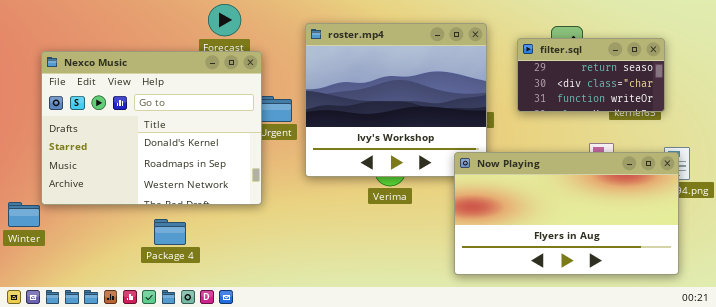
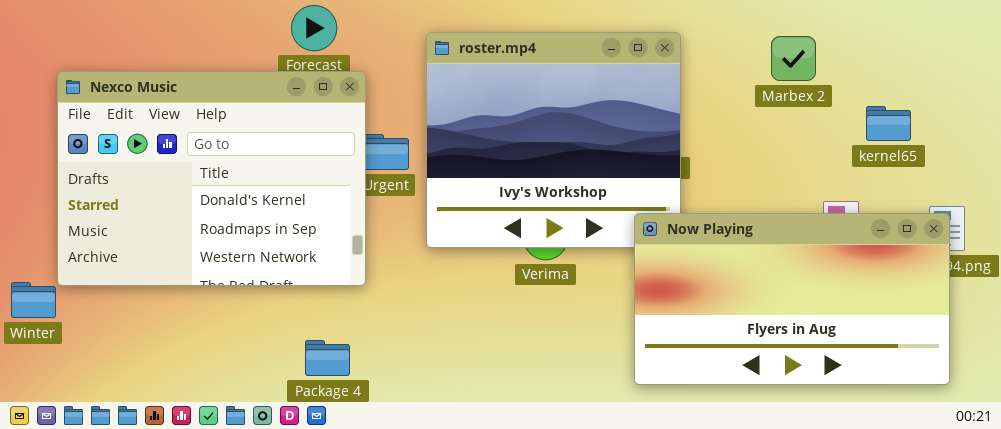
filter.sql: [517,38,665,112] -> none, closed
Package 4: [154,219,186,245] -> [305,340,350,376], moved

